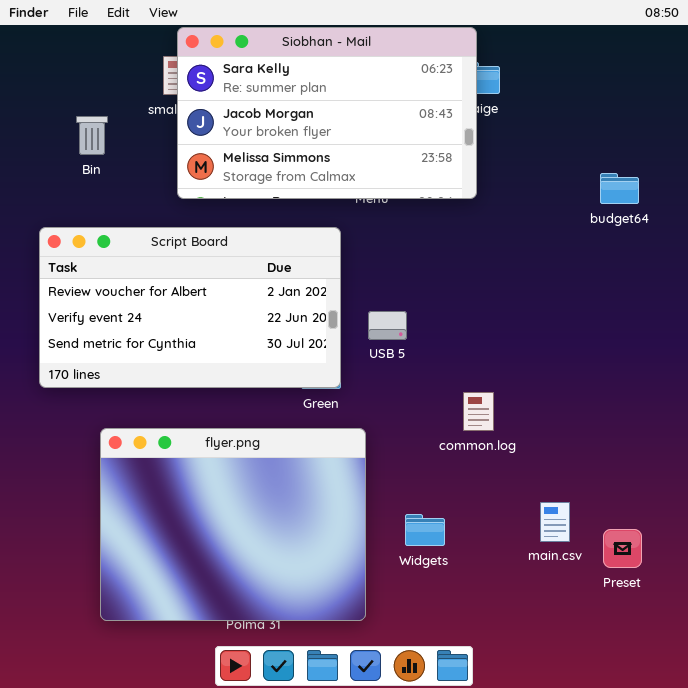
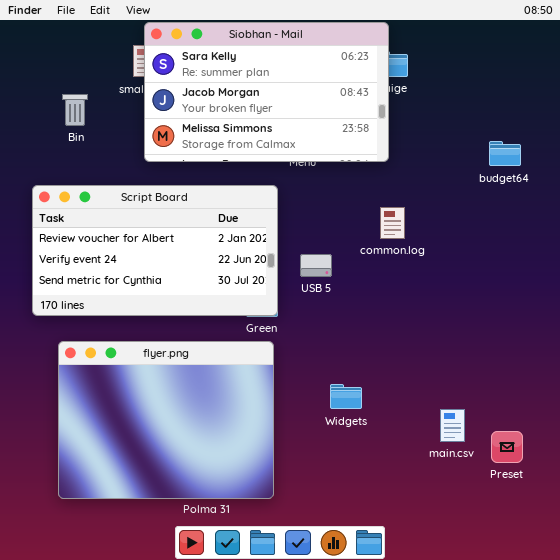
common.log: [463,392,494,431] -> [380,207,405,239], moved
flyer.png: [100,428,366,621] -> [58,341,274,499], moved
Widgets: [405,514,445,546] -> [330,384,362,409], moved

